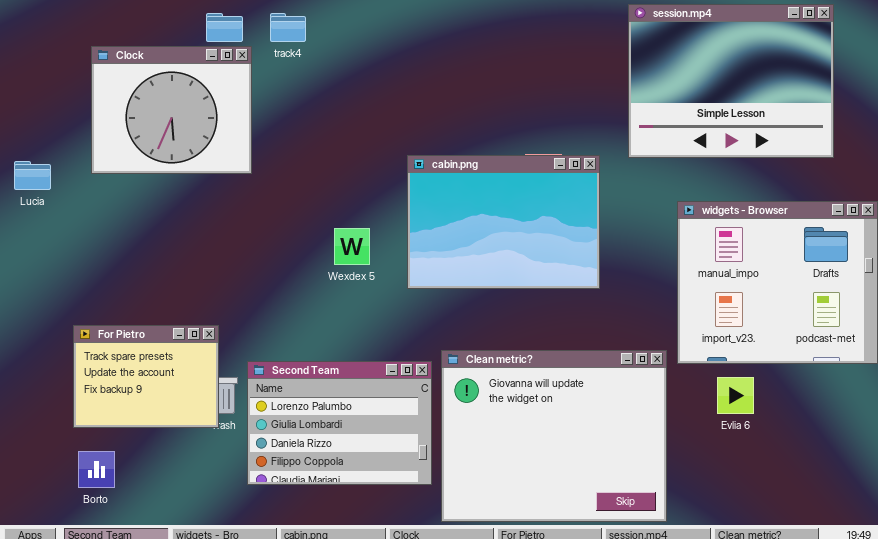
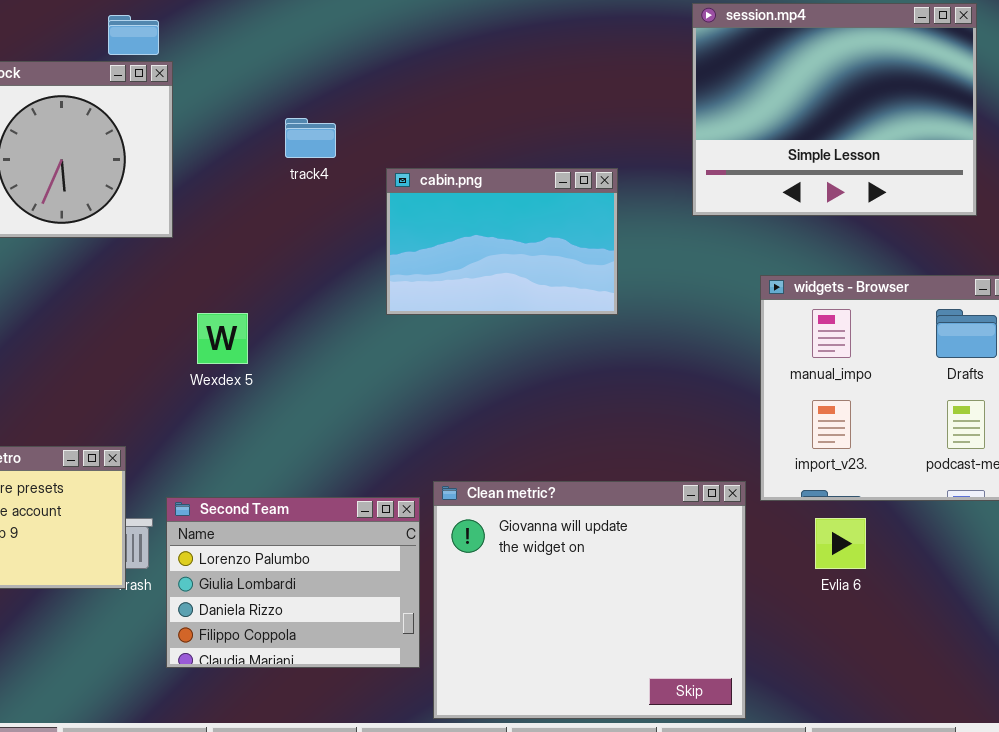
track4: [270,13,306,42] -> [285,118,336,158], moved
cabin.png: [407,155,600,289] -> [386,168,618,315], moved, resized
Wexdex 5: [334,228,370,265] -> [197,313,248,364], moved

